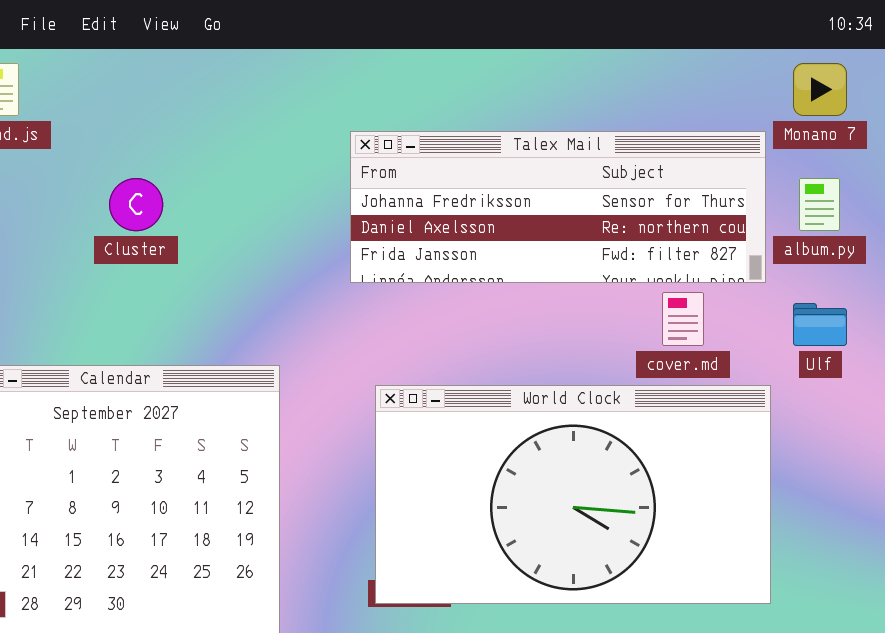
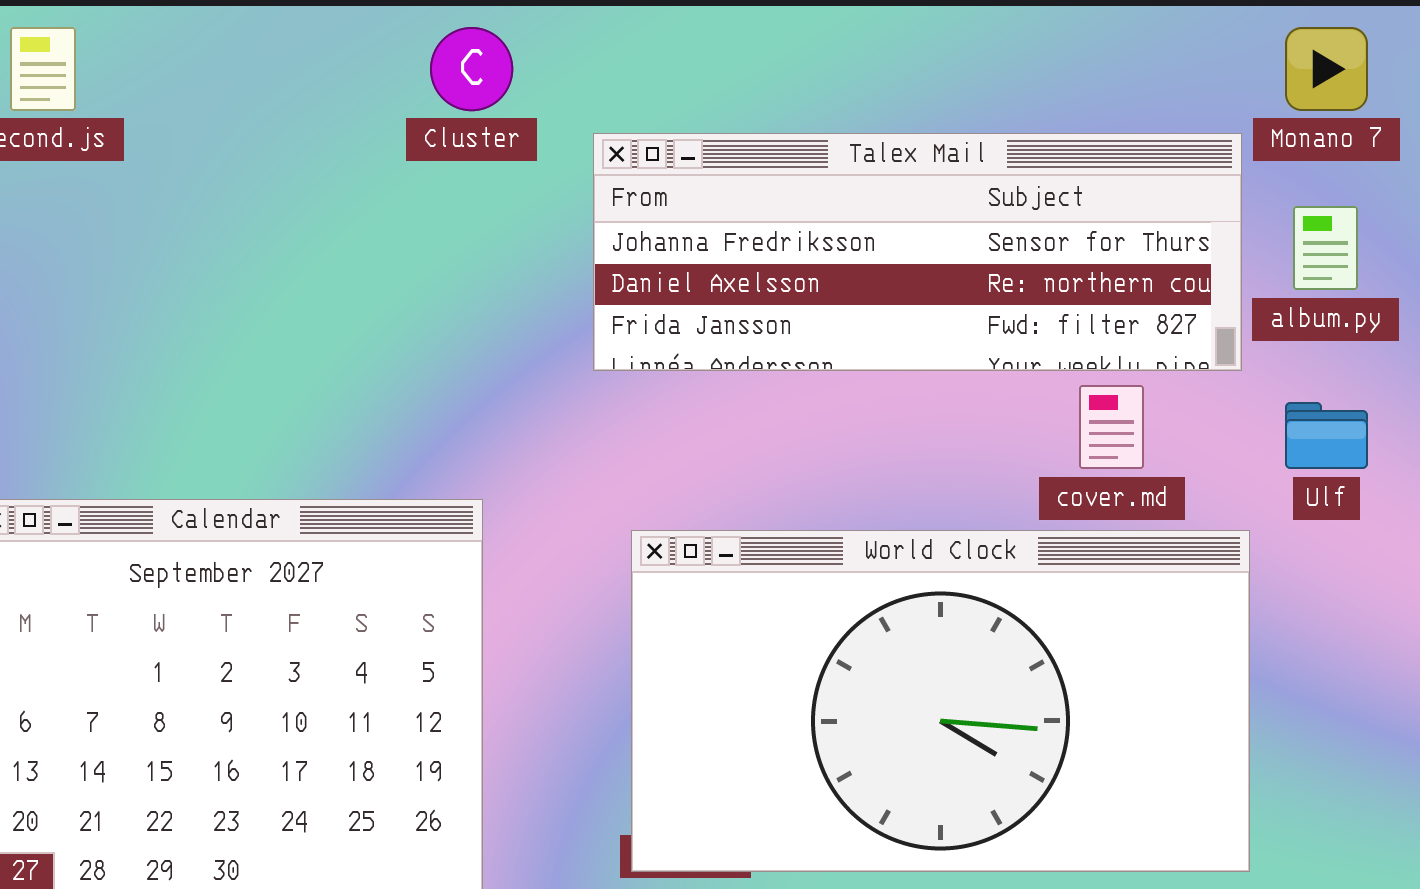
Cluster: [109,178,163,231] -> [430,27,513,111], moved

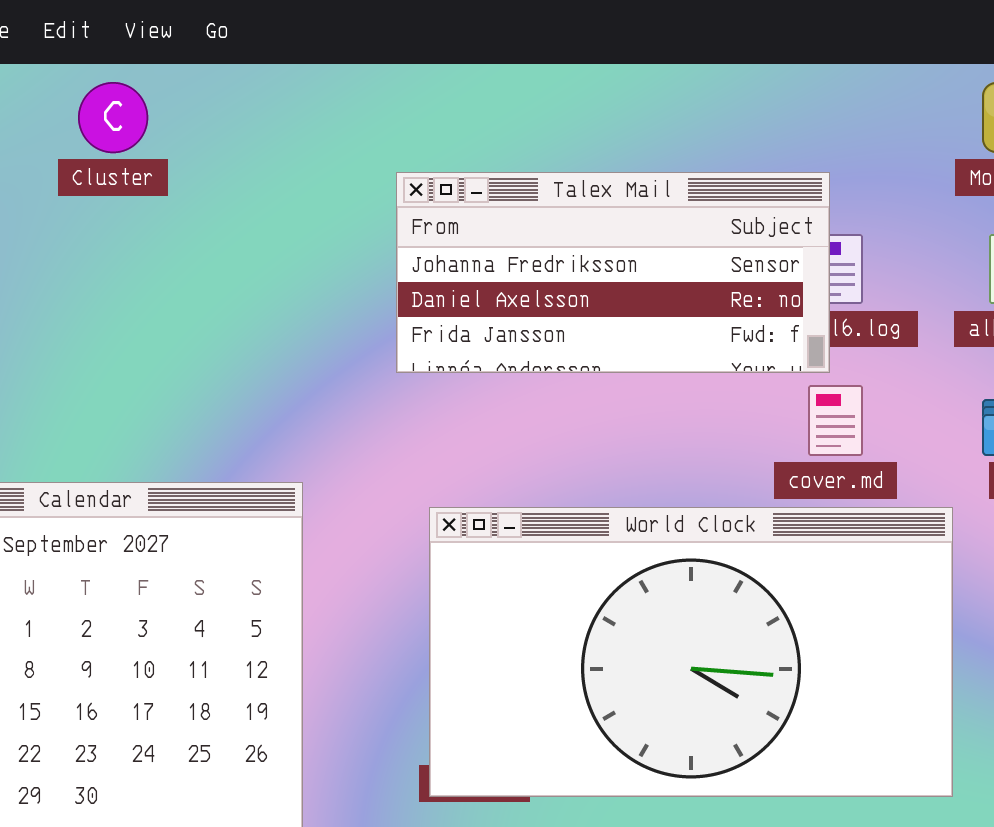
Cluster: [430,27,513,111] -> [78,82,148,153], moved
Talex Mail: [593,133,1242,371] -> [396,172,830,373], resized

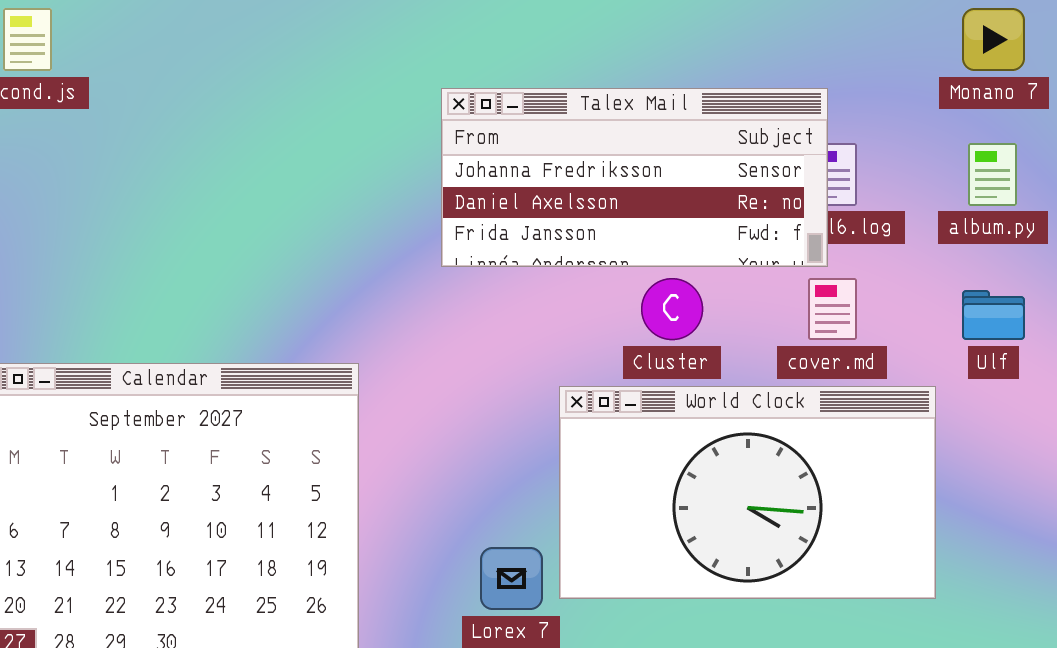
Cluster: [78,82,148,153] -> [641,278,703,340], moved
World Clock: [429,507,953,797] -> [559,386,936,599], resized

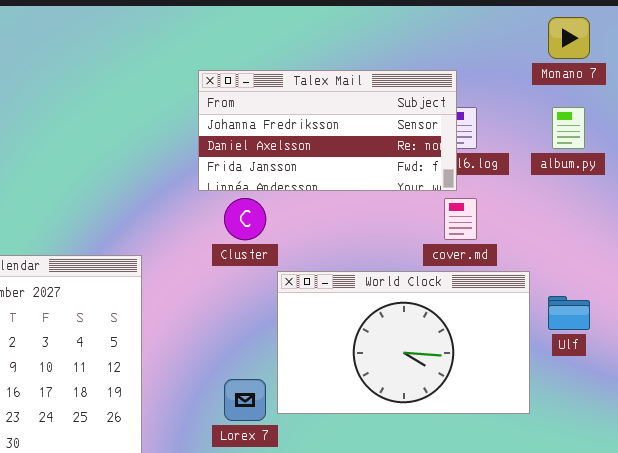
Cluster: [641,278,703,340] -> [224,198,266,240], moved
Ulf: [962,290,1025,340] -> [548,296,590,330], moved

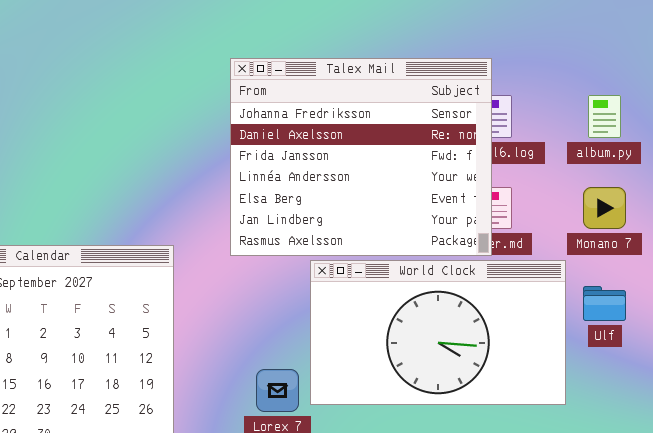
Monano 7: [548,17,590,59] -> [583,187,626,229], moved
Talex Mail: [198,70,457,191] -> [230,58,492,256], resized

